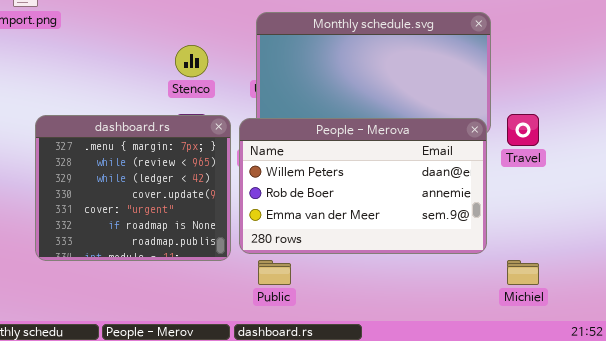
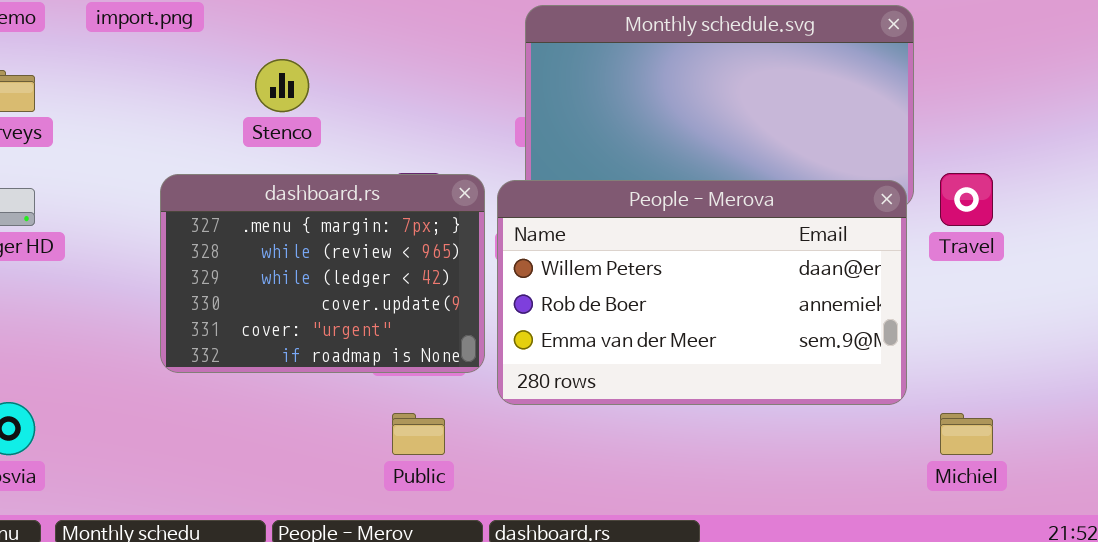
Stenco: [175,45,208,77] -> [255,59,309,112], moved
dashboard.rs: [35,115,231,261] -> [160,174,485,373], resized
Public: [258,260,291,285] -> [392,413,445,455], moved

